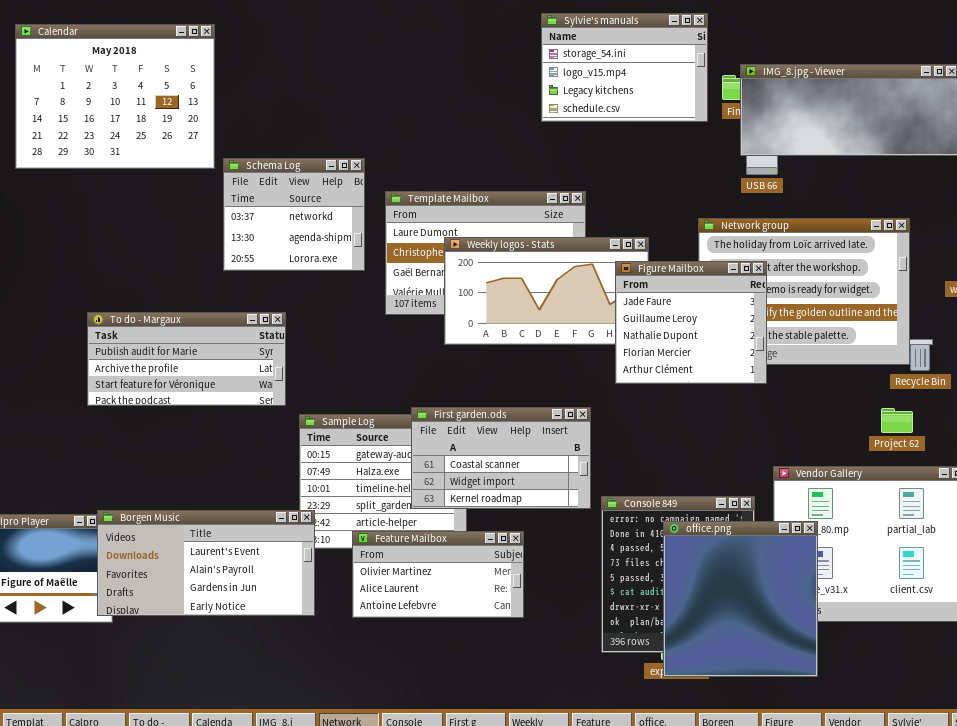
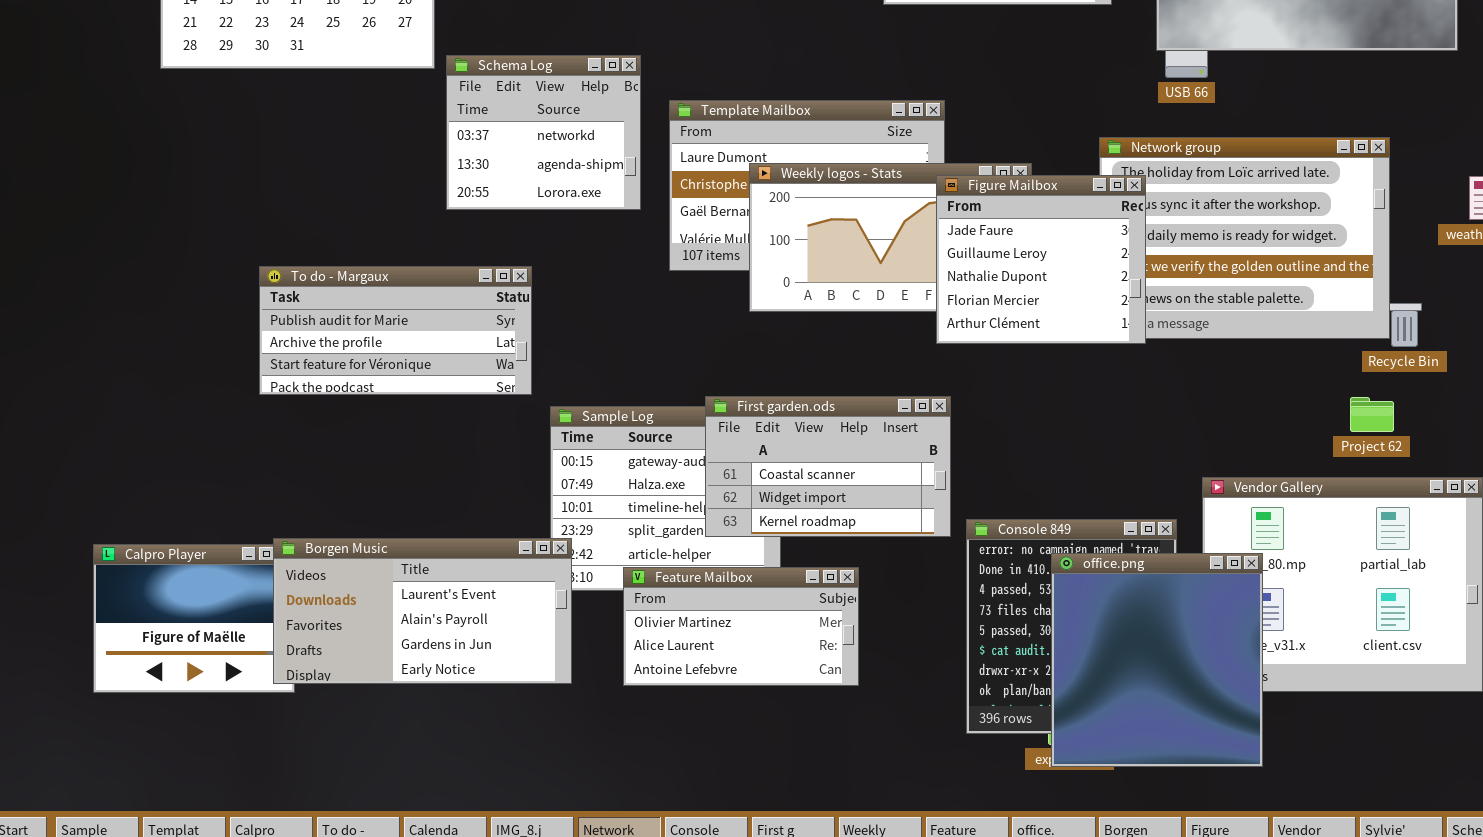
Figure Mailbox: [615,261,767,384] -> [936,175,1146,344], moved

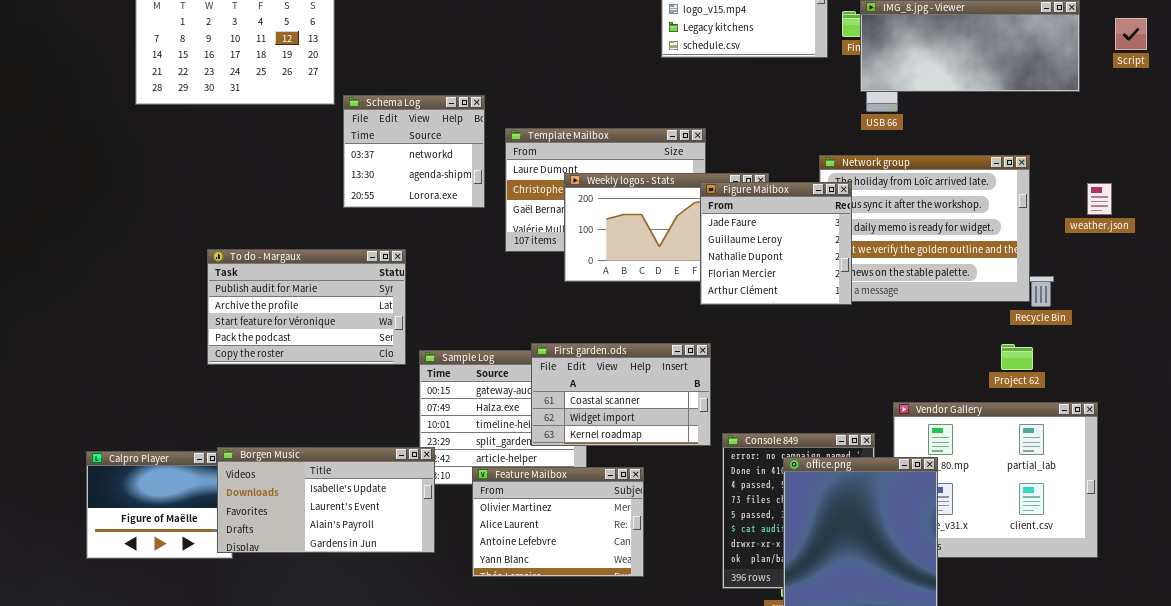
To do - Margaux: [259,266,532,395] -> [207,249,406,365], resized
Borgen Music: [273,538,572,684] -> [217,447,435,553], scrolled up 1 row
Feature Mailbox: [623,567,859,686] -> [472,467,644,577], resized

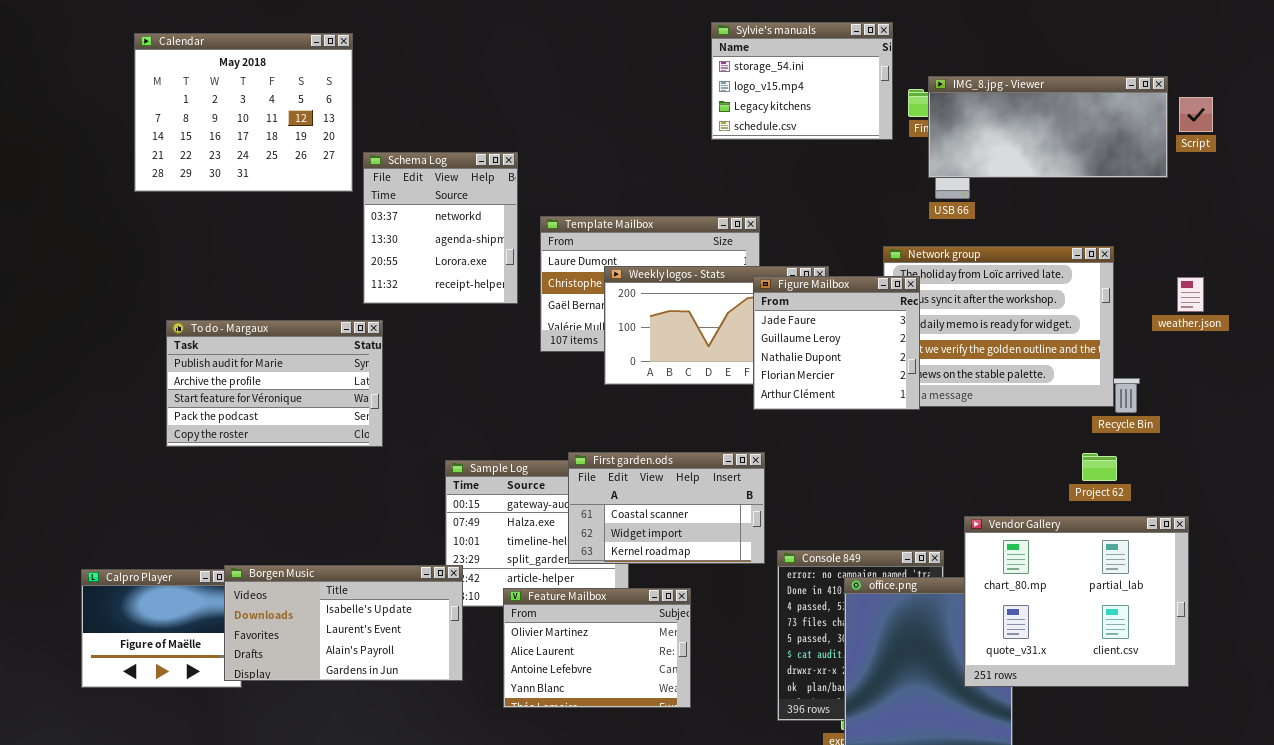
Script: [1115,18,1147,50] -> [1179,97,1213,132], moved
Schema Log: [343,95,485,208] -> [363,152,518,304], resized
To do - Margaux: [207,249,406,365] -> [166,320,383,447], moved
Vendor Gallery: [893,402,1098,558] -> [964,516,1189,687], raised

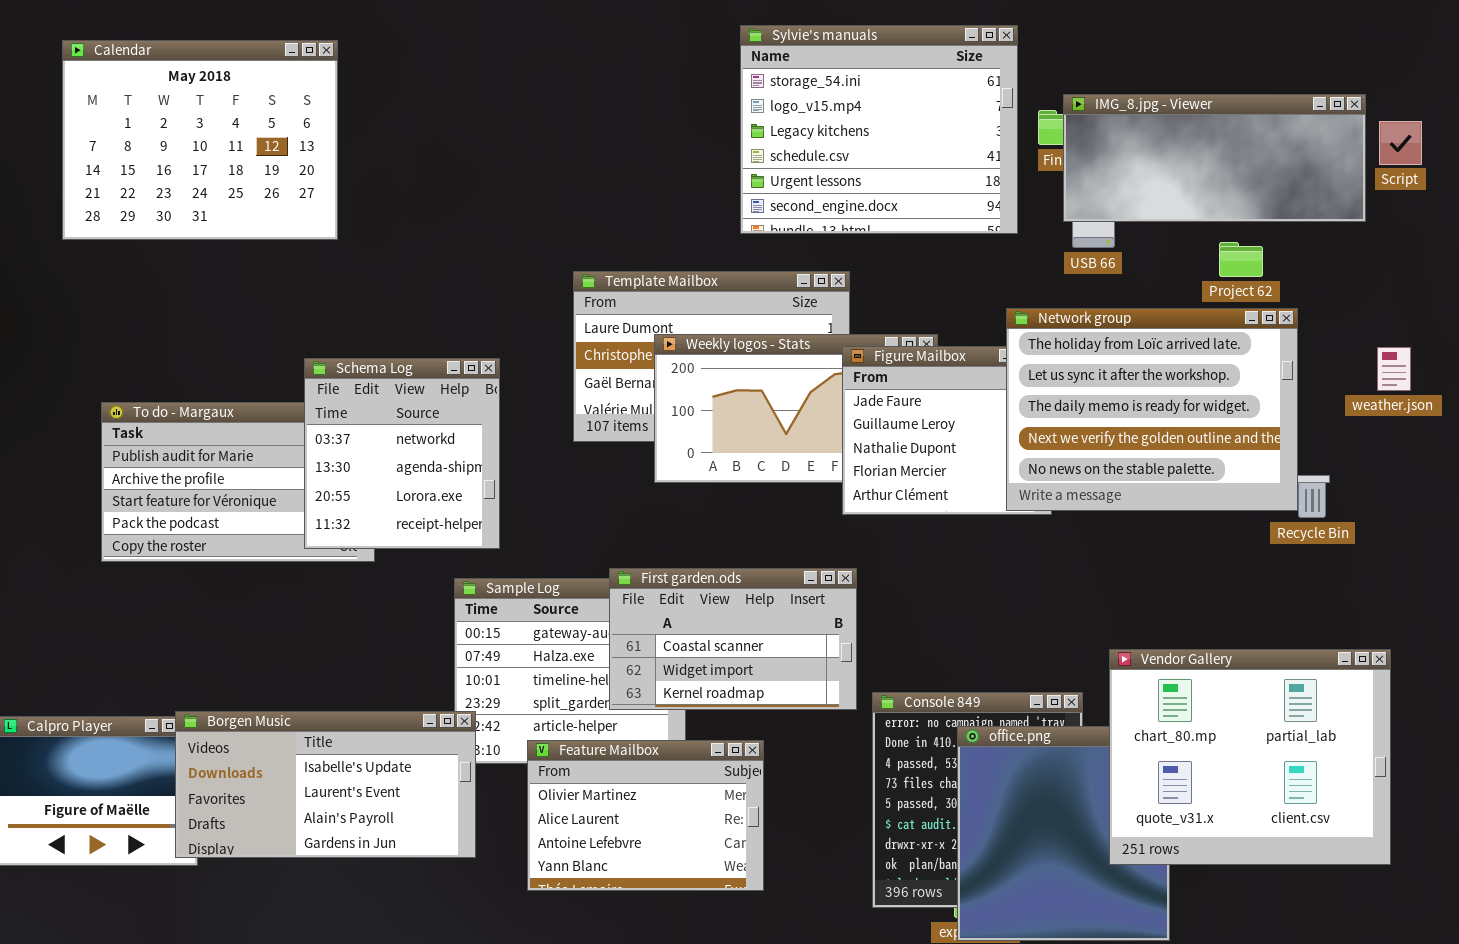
Sylvie's manuals: [711,22,893,140] -> [740,25,1018,234], resized
Schema Log: [363,152,518,304] -> [304,358,500,549], moved
Network group: [883,246,1114,407] -> [1006,308,1298,511], raised
Project 62: [1082,453,1117,481] -> [1219,242,1263,277], moved

